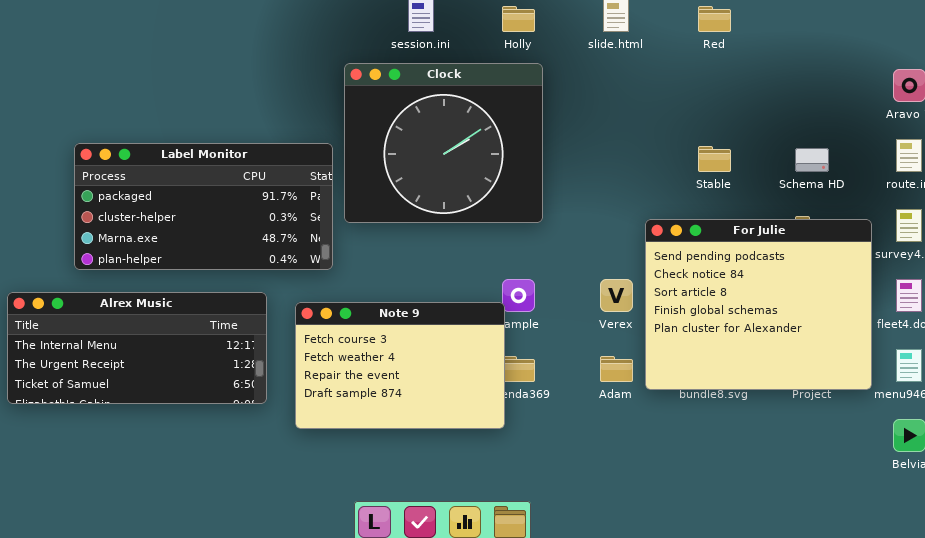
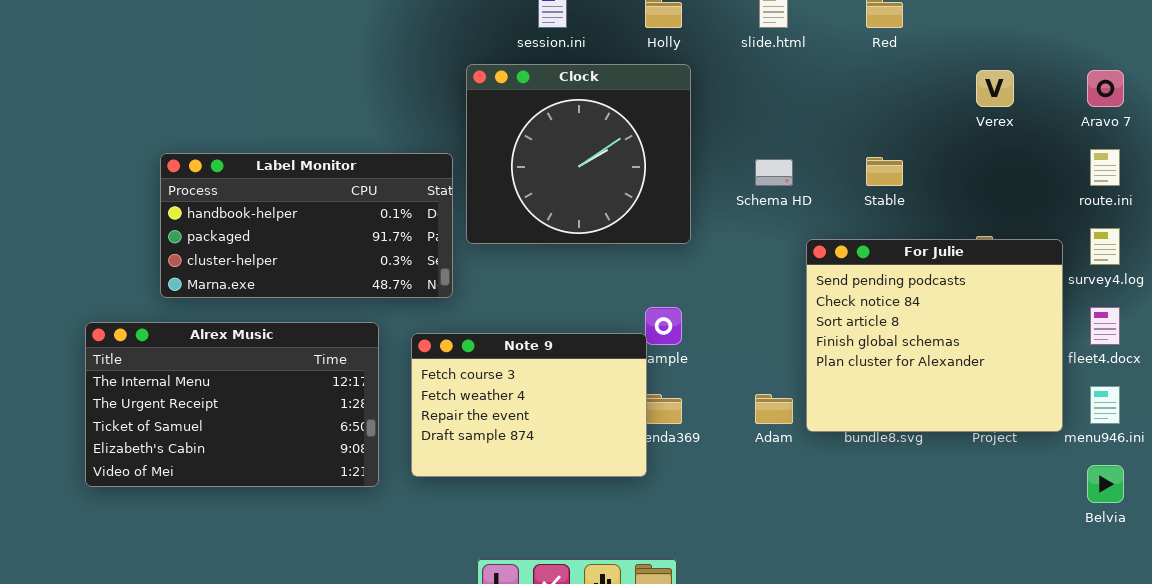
Label Monitor: [74,143,333,270] -> [160,153,453,298], scrolled up 1 row
Schema HD: [795,148,829,172] -> [755,159,793,186], moved
Verex: [600,279,633,312] -> [976,70,1014,107], moved
Alrex Music: [7,292,267,404] -> [85,322,379,487], resized

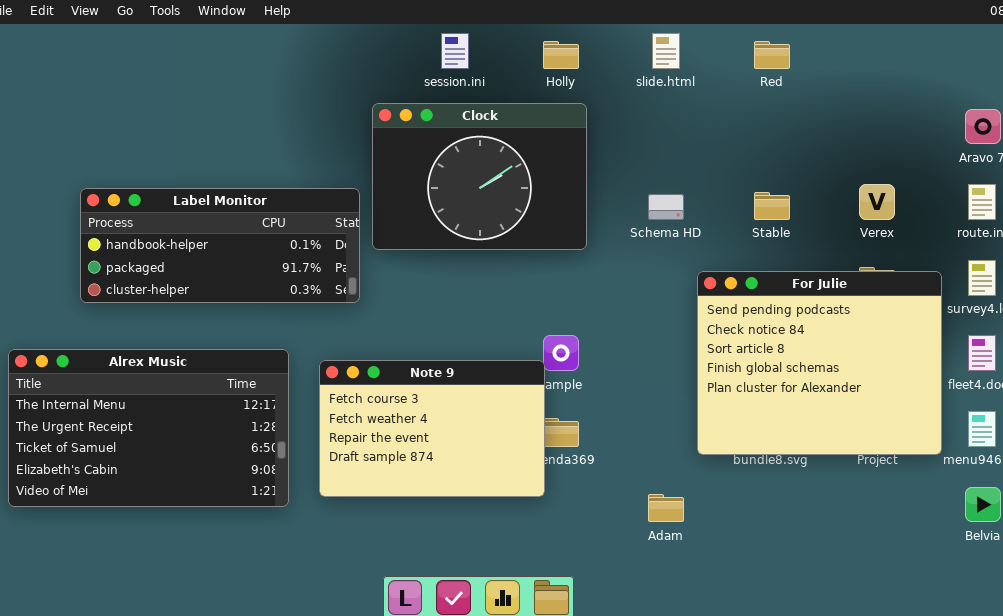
Clock: [466,64,691,244] -> [372,103,587,250], resized
Verex: [976,70,1014,107] -> [859,184,895,220], moved
Label Monitor: [160,153,453,298] -> [80,188,360,303], resized
Adam: [755,394,793,424] -> [648,494,684,522], moved

